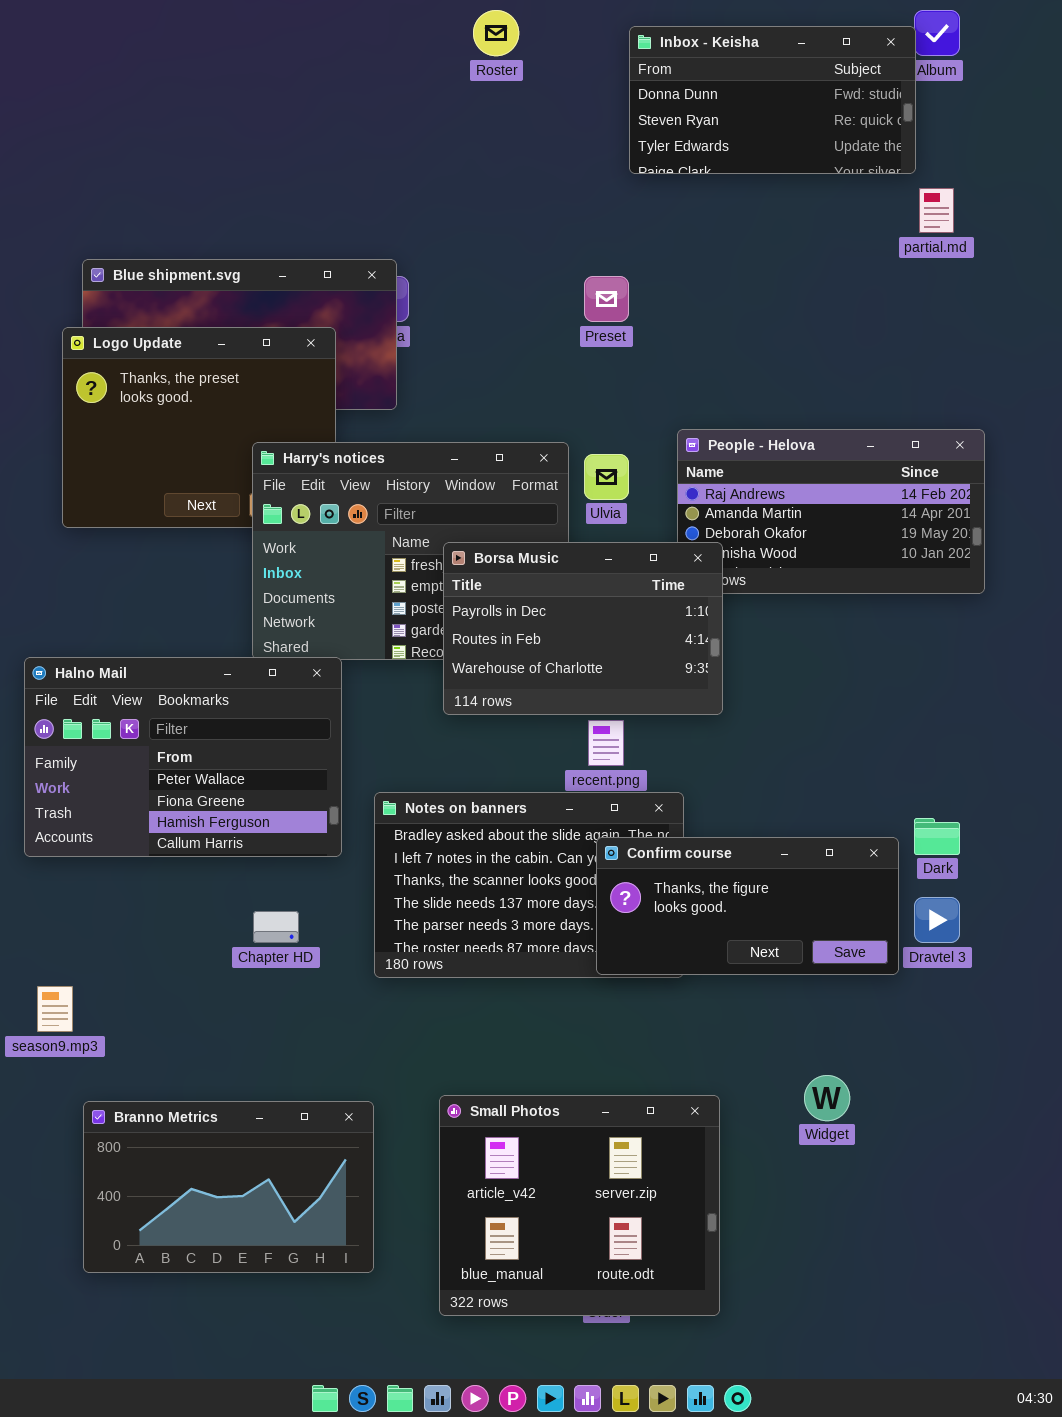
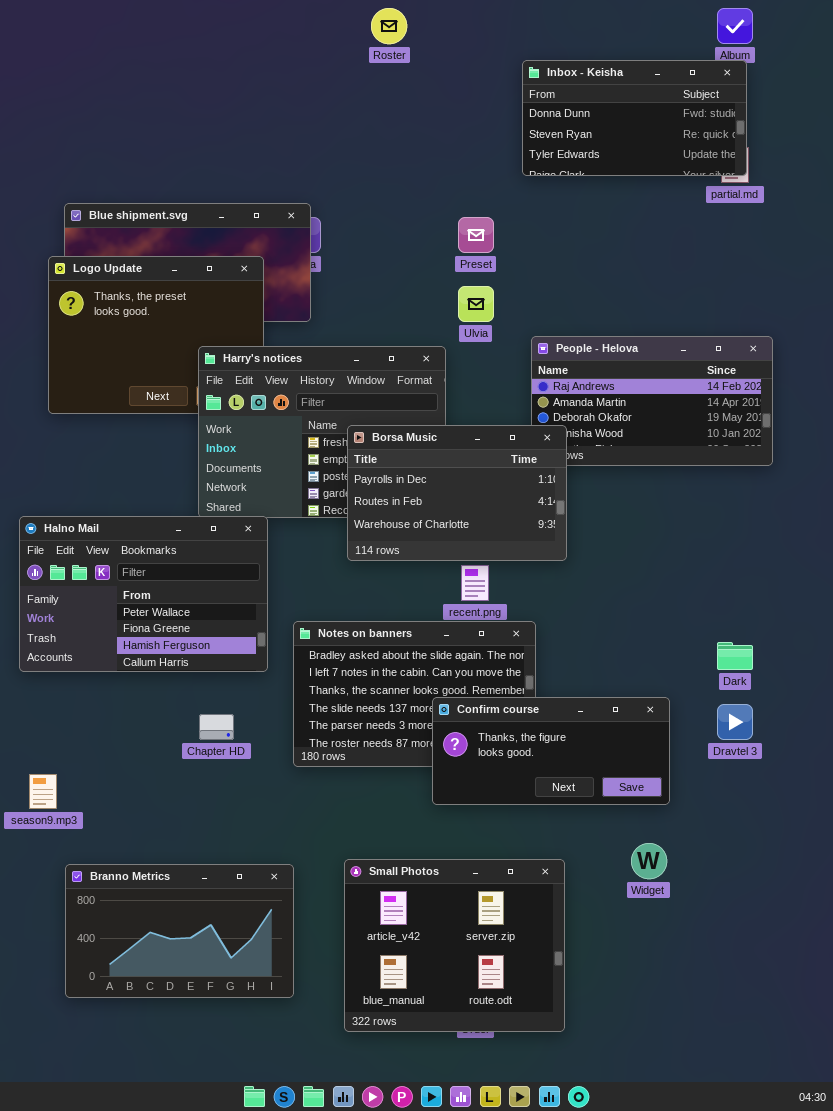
Inbox - Keisha: [629,26,916,174] -> [522,60,747,176], moved
Ulvia: [584,454,629,500] -> [458,286,494,322], moved
Confirm course: [596,837,899,975] -> [432,697,670,805], moved

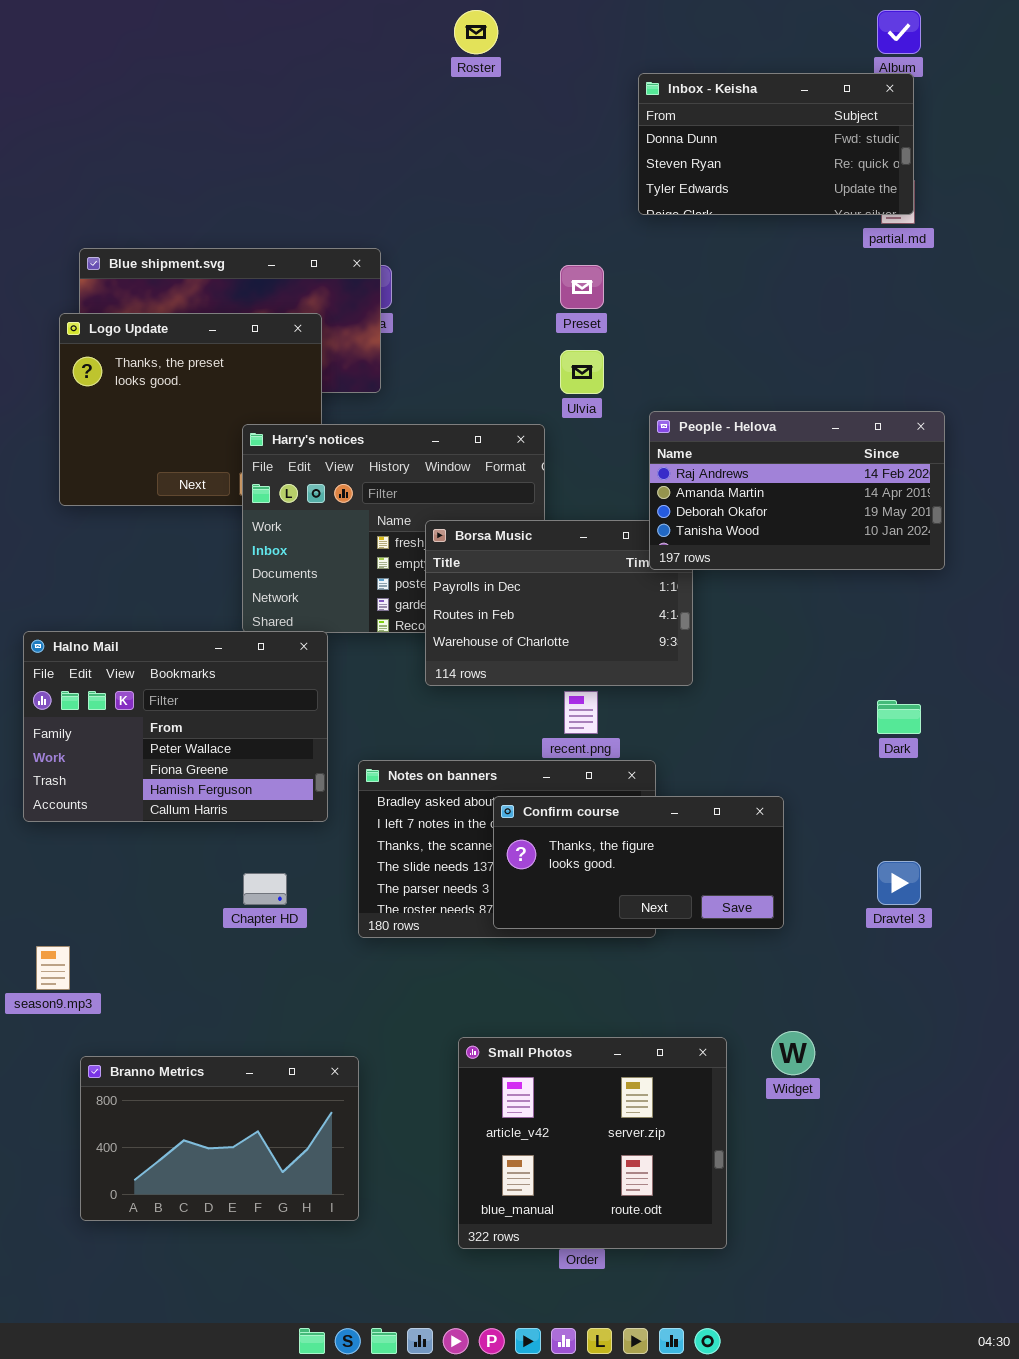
People - Helova: [531,336,773,466] -> [649,411,945,570], raised
Dark: [717,642,753,670] -> [877,700,921,734], moved
Confirm course: [432,697,670,805] -> [493,796,784,929], moved
Small Photos: [344,859,565,1032] -> [458,1037,727,1249], moved

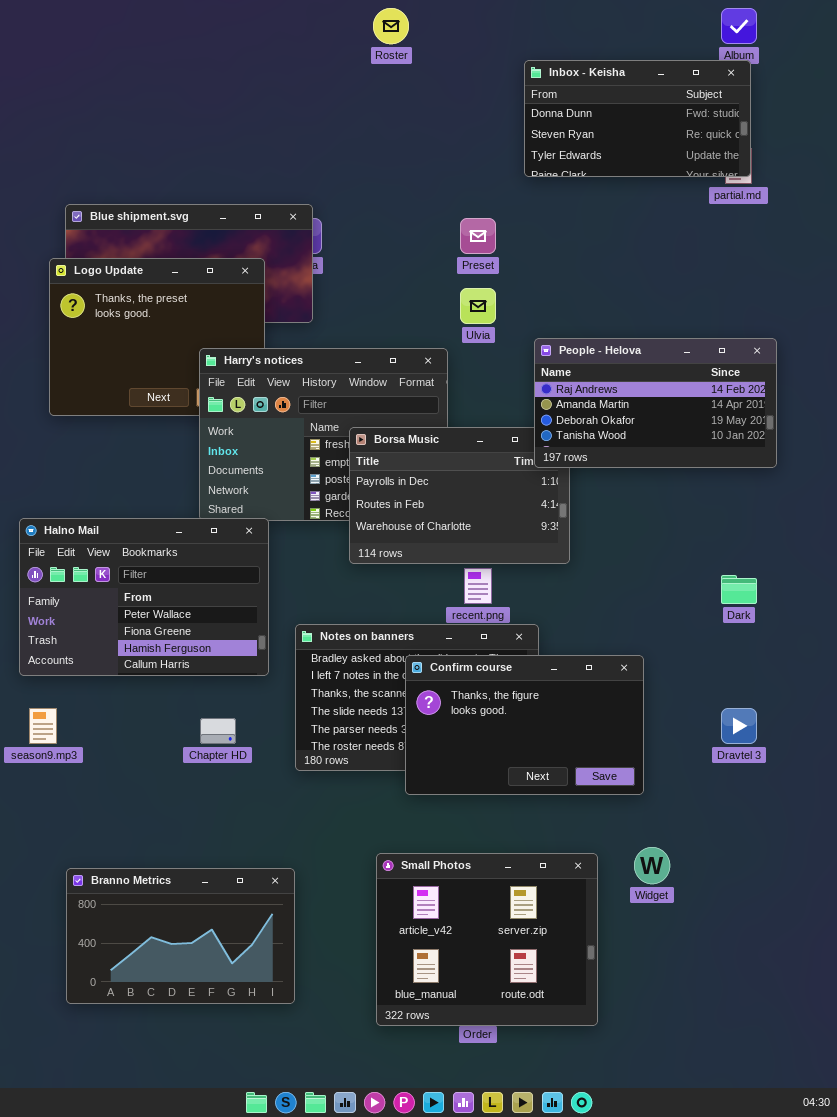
Confirm course: [493,796,784,929] -> [405,655,644,795], resized
season9.mp3: [36,946,70,990] -> [29,708,57,744], moved

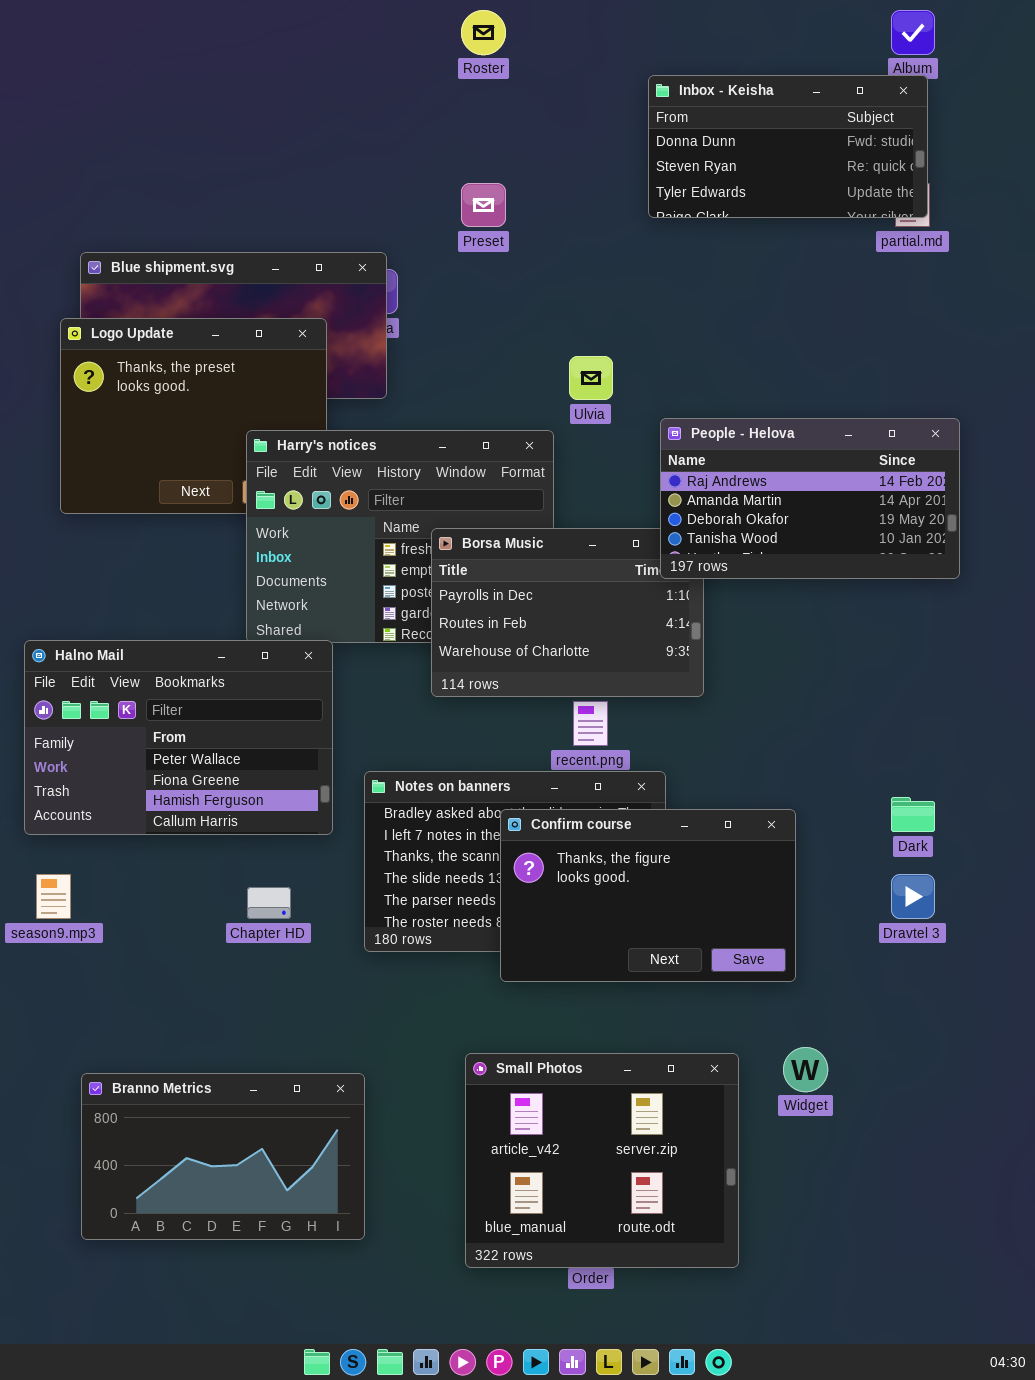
Preset: [460,218,496,254] -> [461,183,506,227], moved
Dark: [721,575,757,604] -> [891,797,935,832], moved

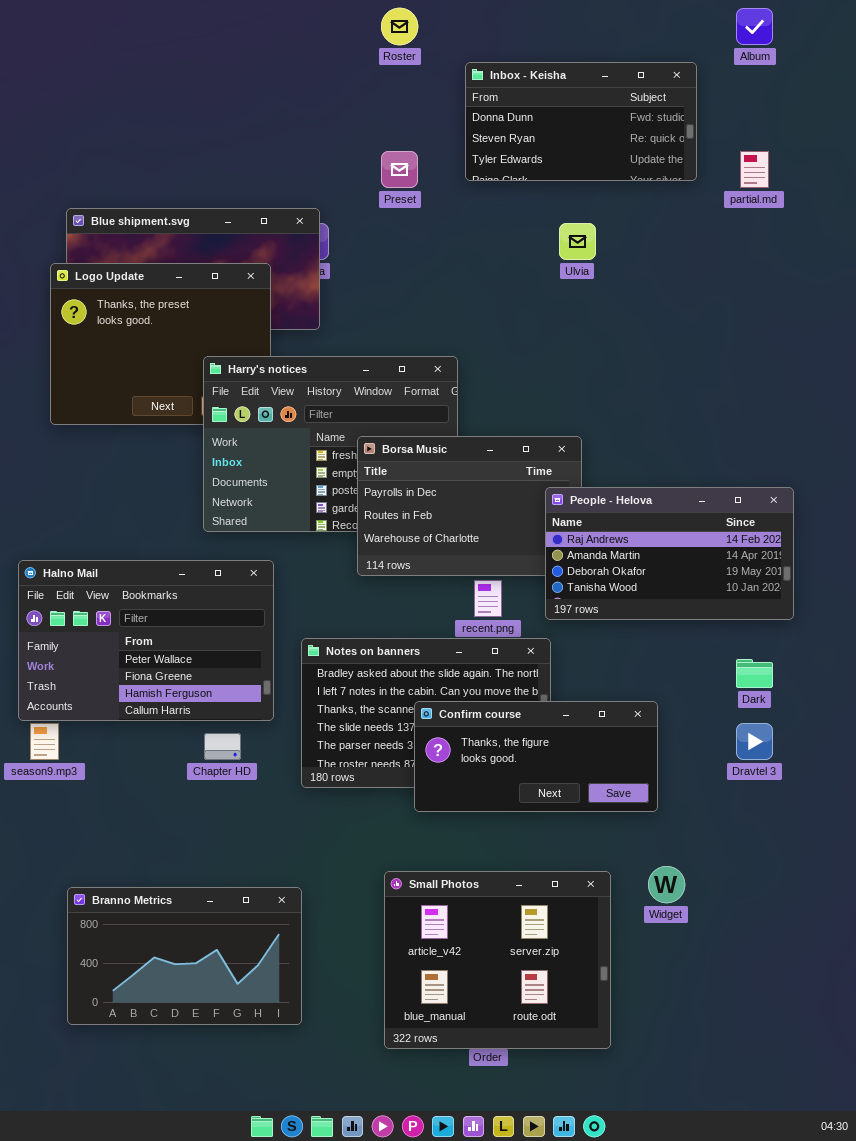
Inbox - Keisha: [648,75,928,218] -> [465,62,697,181], moved
Ulvia: [569,356,613,400] -> [559,223,596,260], moved
People - Helova: [660,418,960,579] -> [545,487,794,620], moved
Halno Mail: [24,640,333,835] -> [18,560,274,721], moved
Confirm course: [500,809,796,982] -> [414,701,658,812], resized

